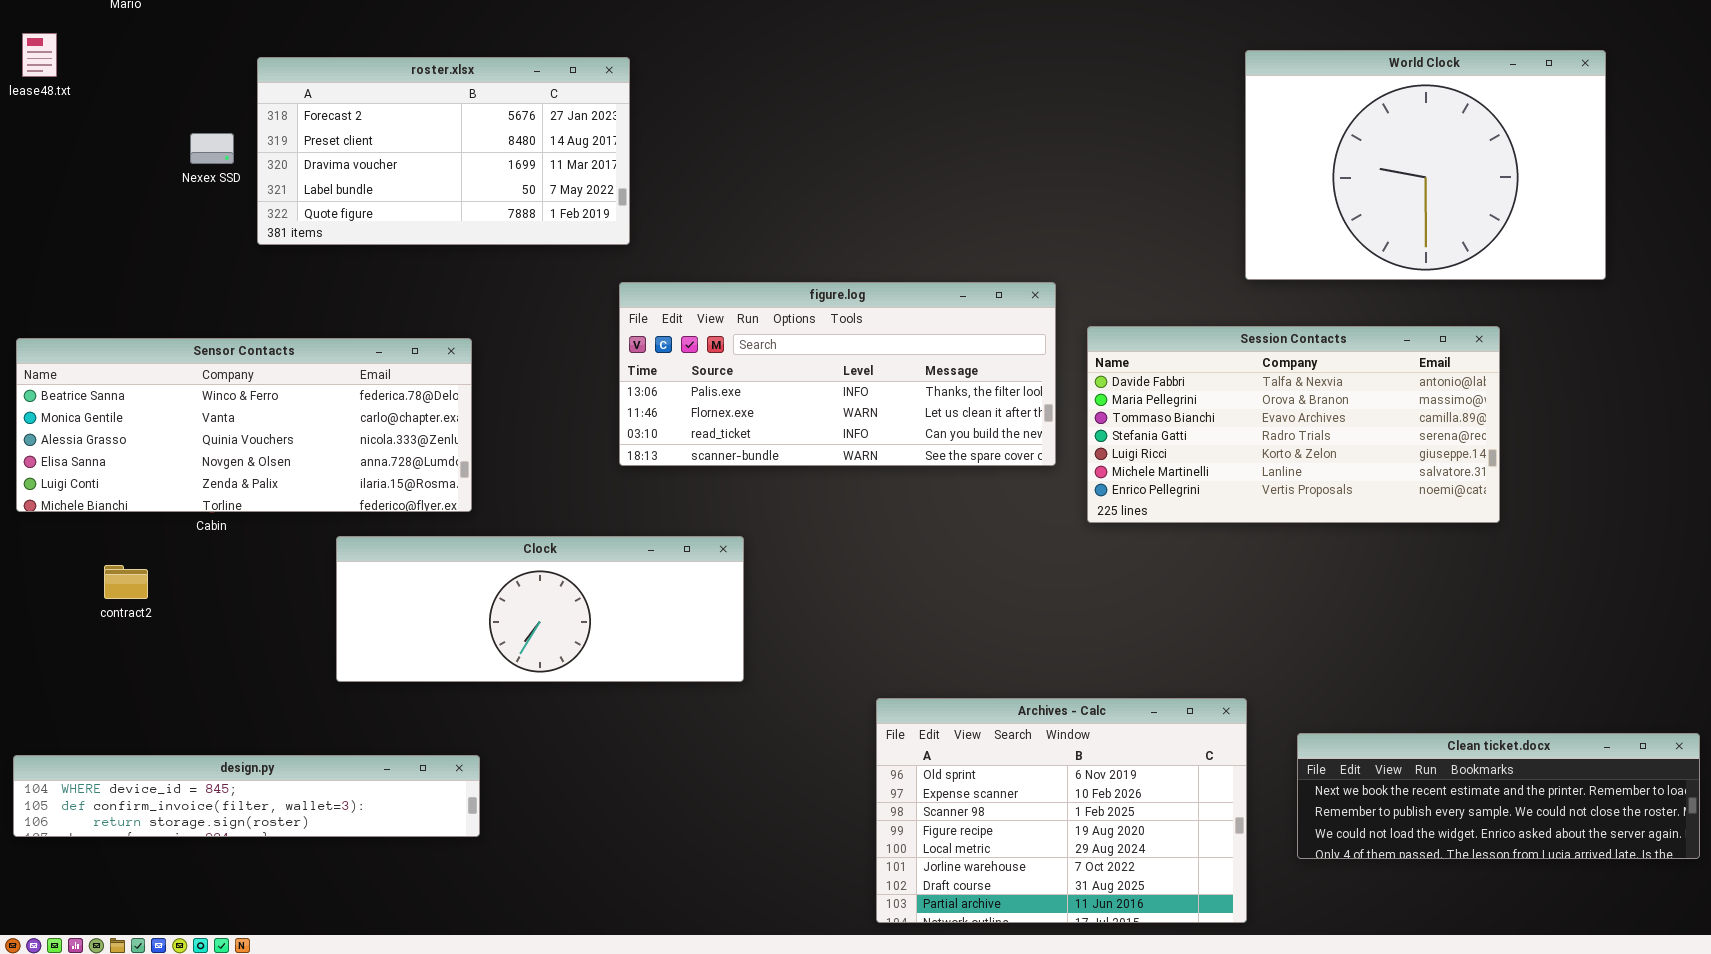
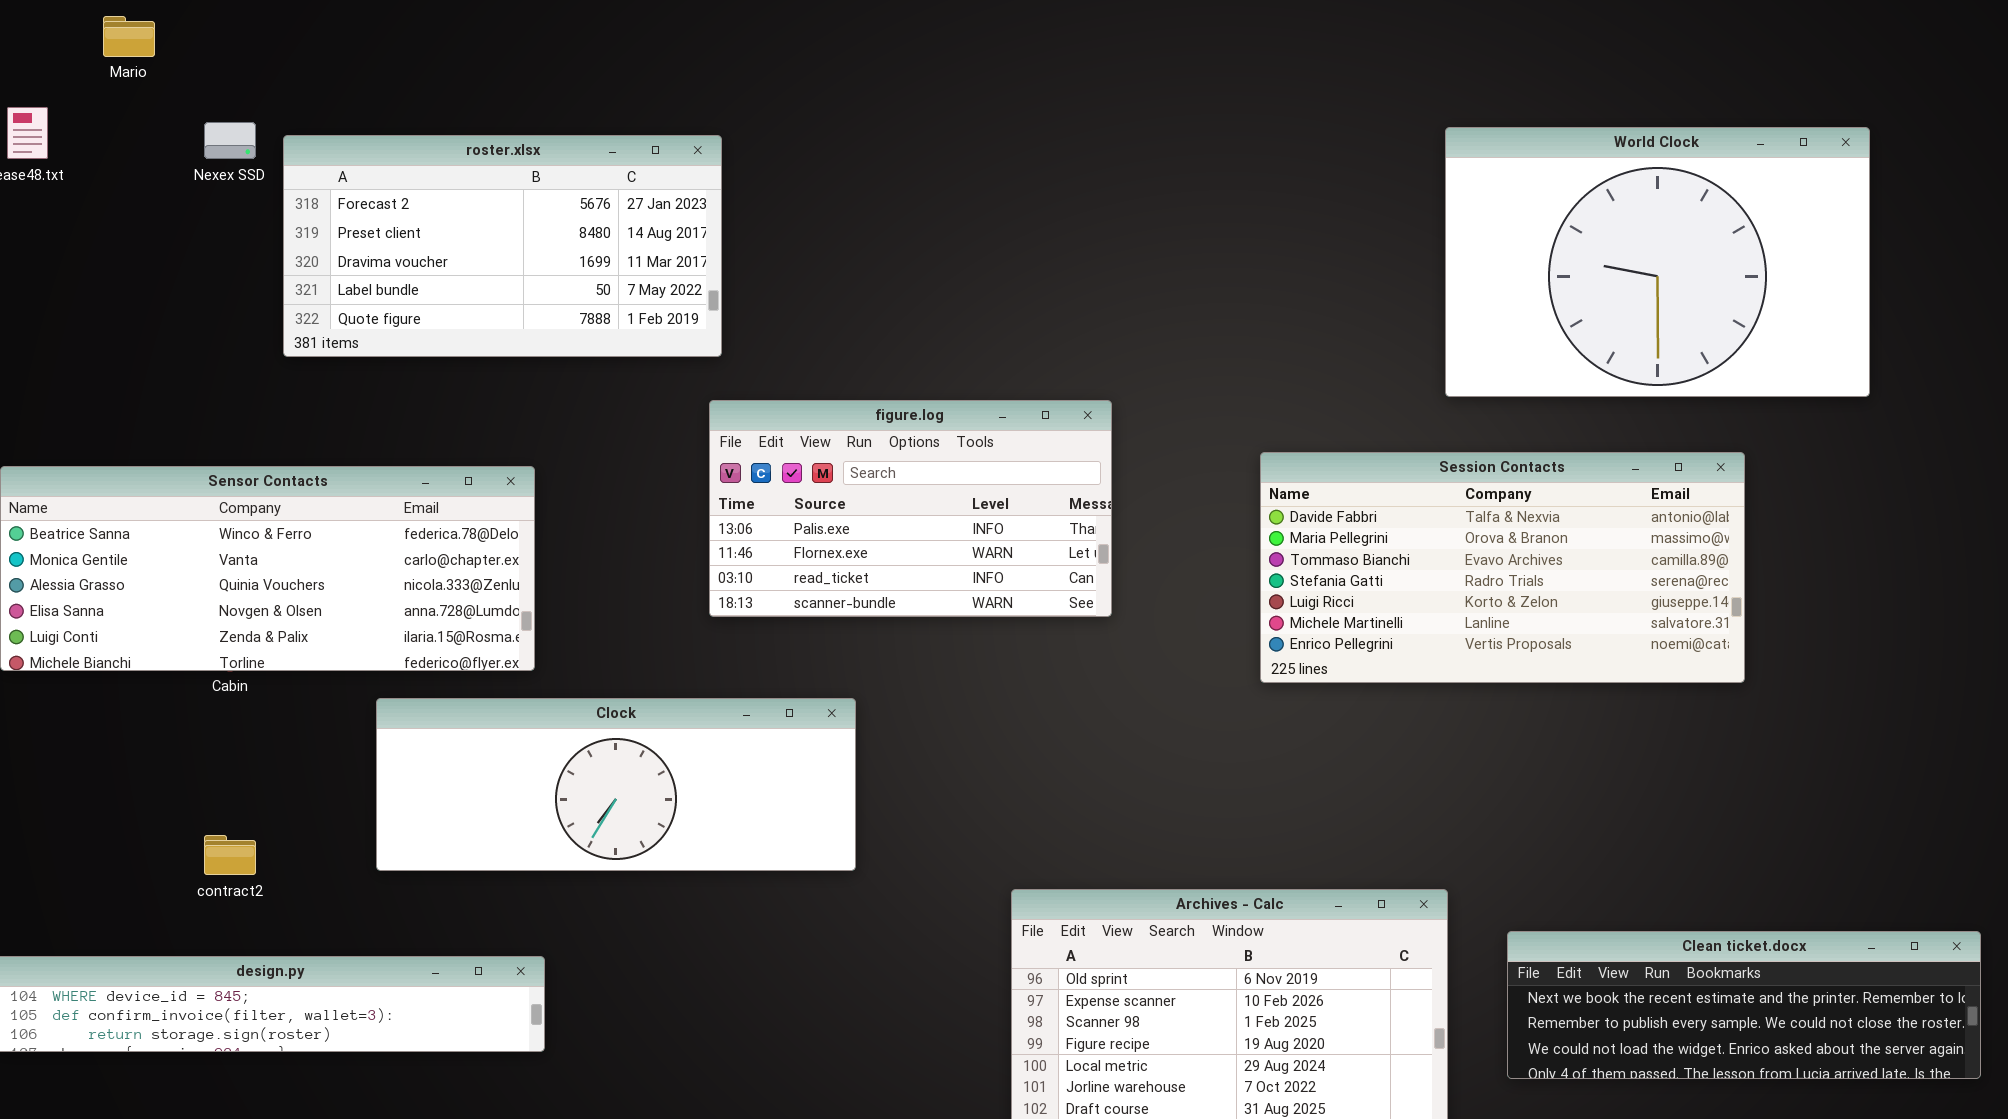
Nexex SSD: [190,133,234,164] -> [204,122,256,159], moved
figure.log: [619,282,1056,466] -> [709,400,1112,617], resized
contract2: [104,565,148,599] -> [204,835,256,875], moved

